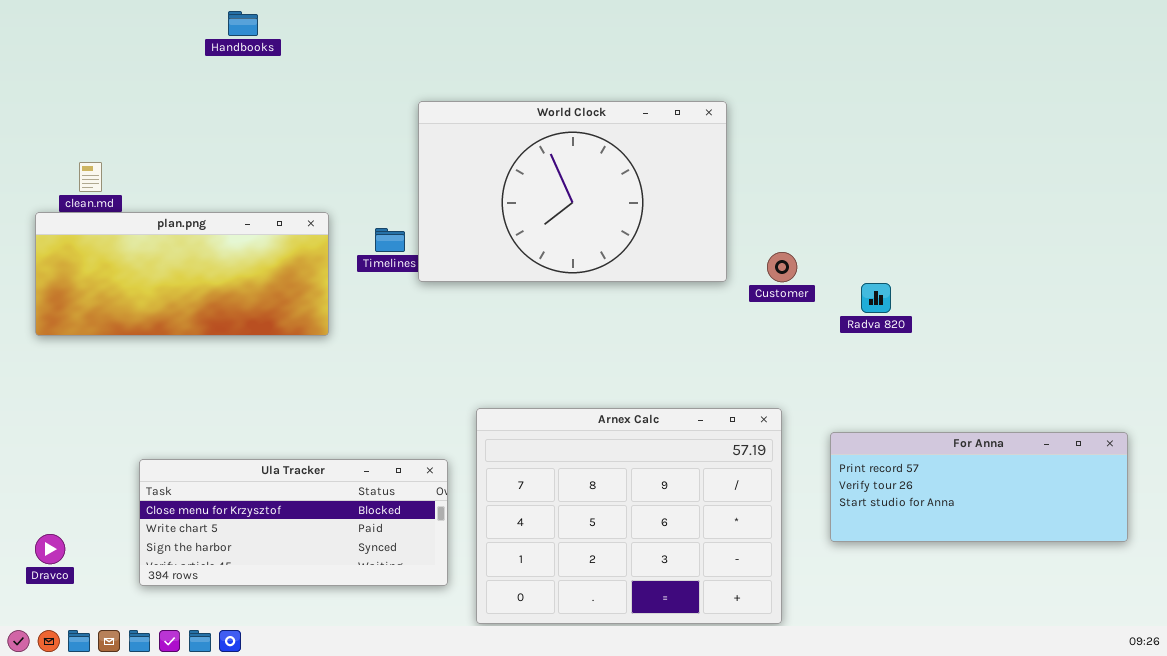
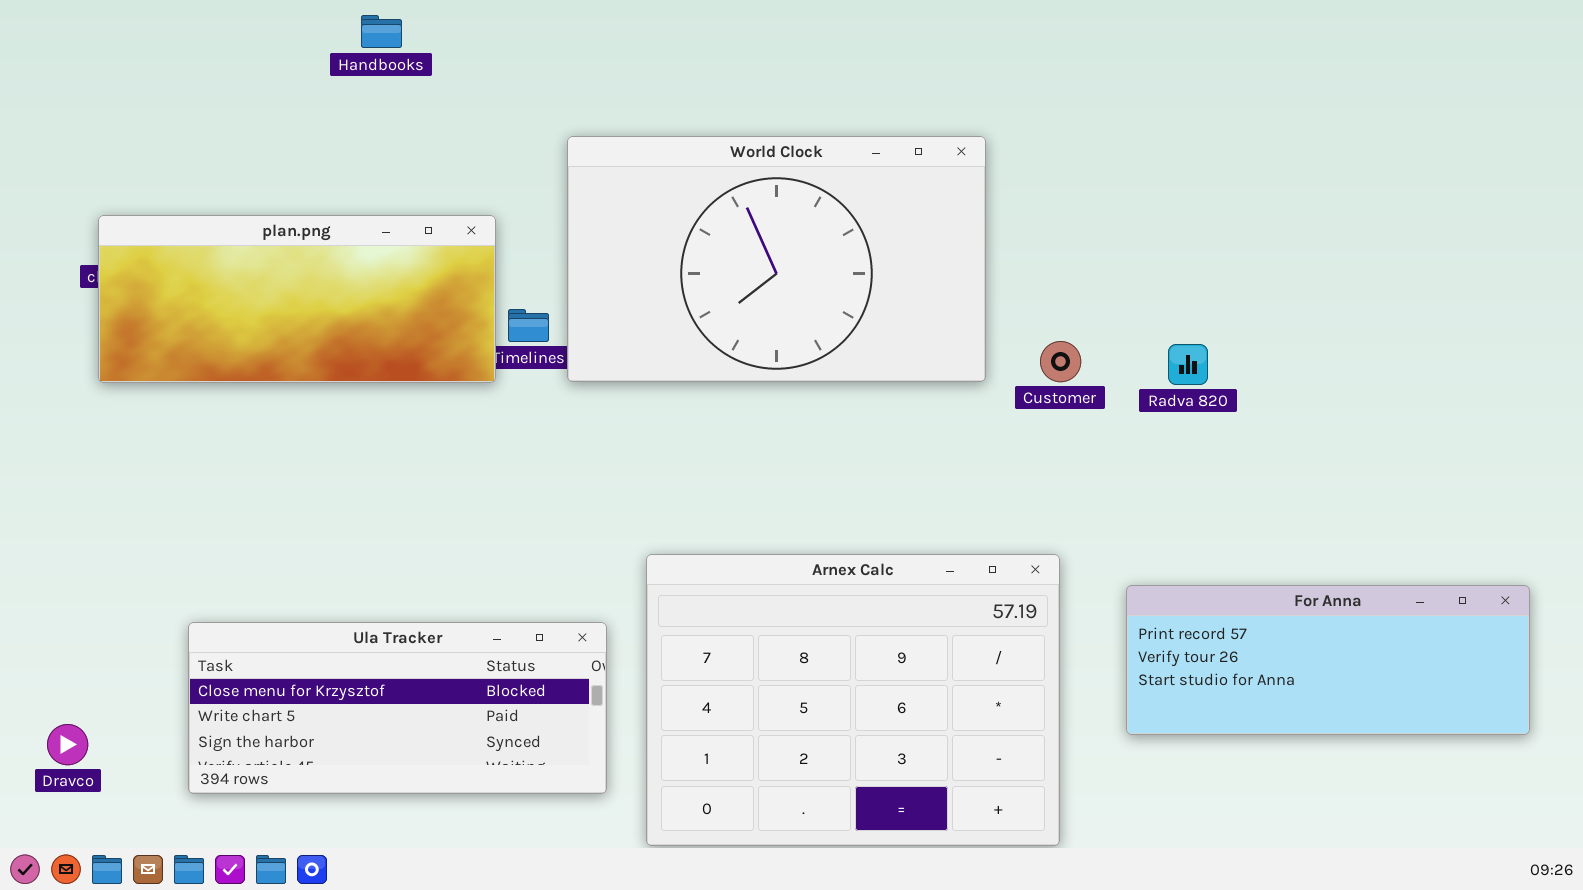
Handbooks: [228,11,258,36] -> [361,15,402,48], moved
plan.png: [35,212,329,336] -> [98,215,496,383], moved
Radva 820: [861,283,891,313] -> [1168,344,1208,385], moved

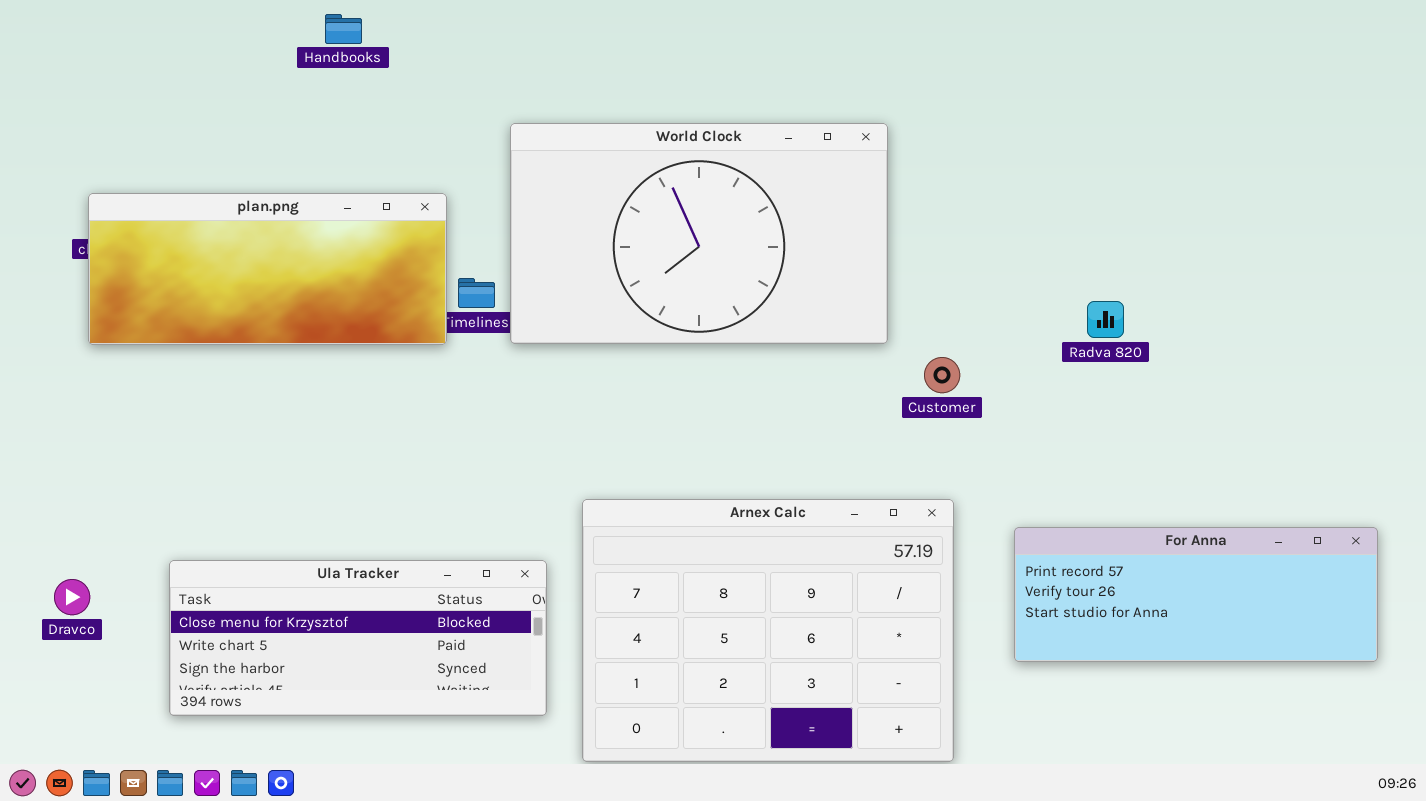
Customer: [1040,341,1081,382] -> [924,357,960,393], moved
Radva 820: [1168,344,1208,385] -> [1087,301,1124,338], moved
Dravco: [47,724,88,765] -> [54,579,90,615], moved

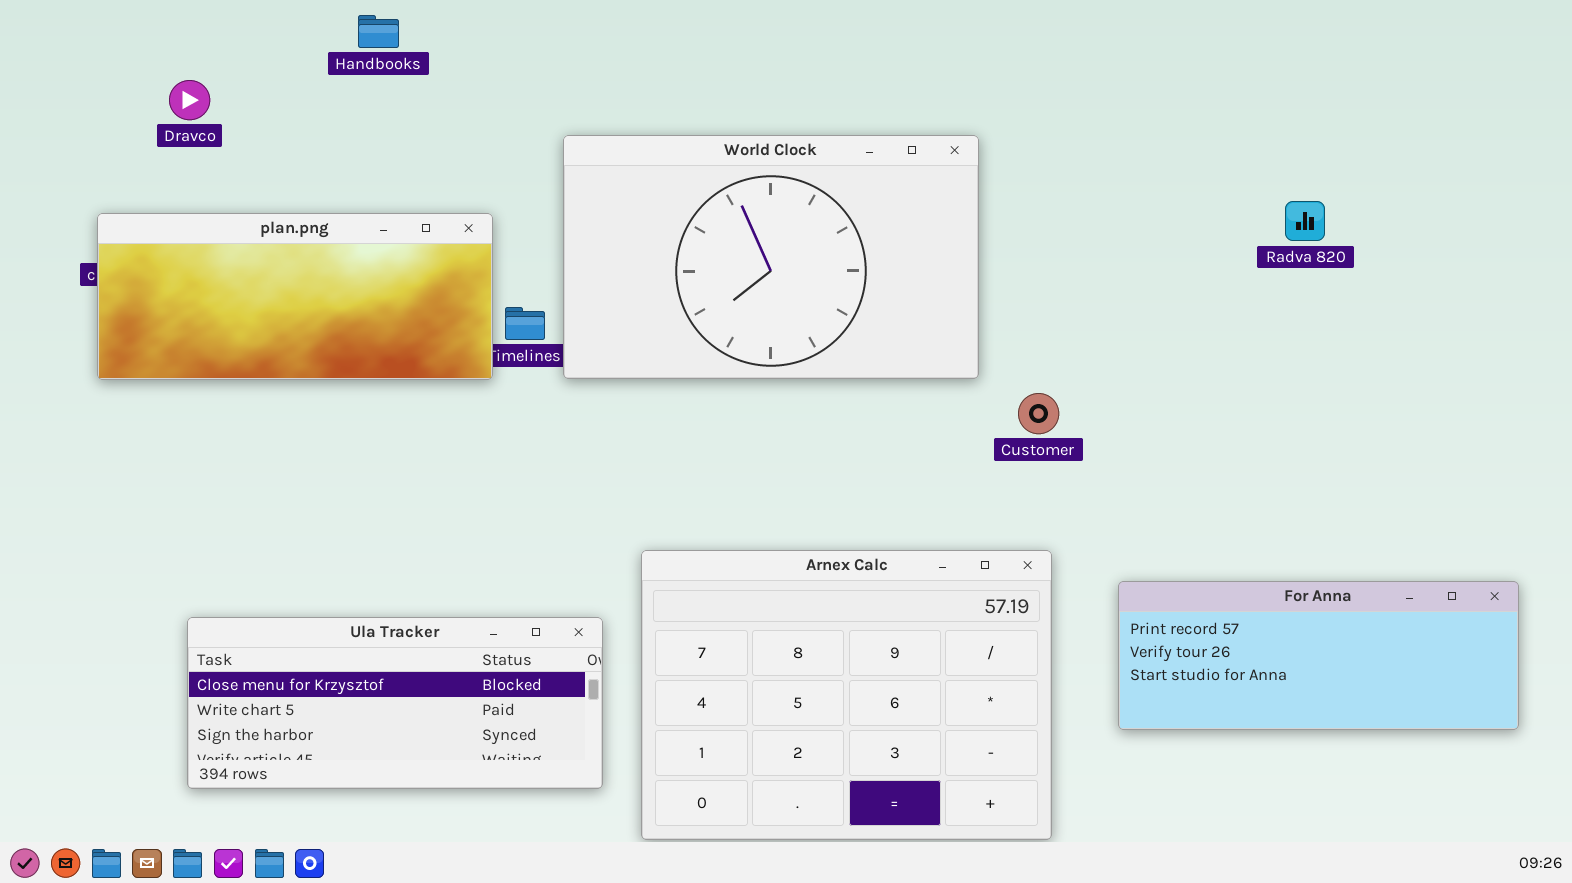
Radva 820: [1087,301,1124,338] -> [1285,201,1325,241], moved
Dravco: [54,579,90,615] -> [169,80,210,120], moved

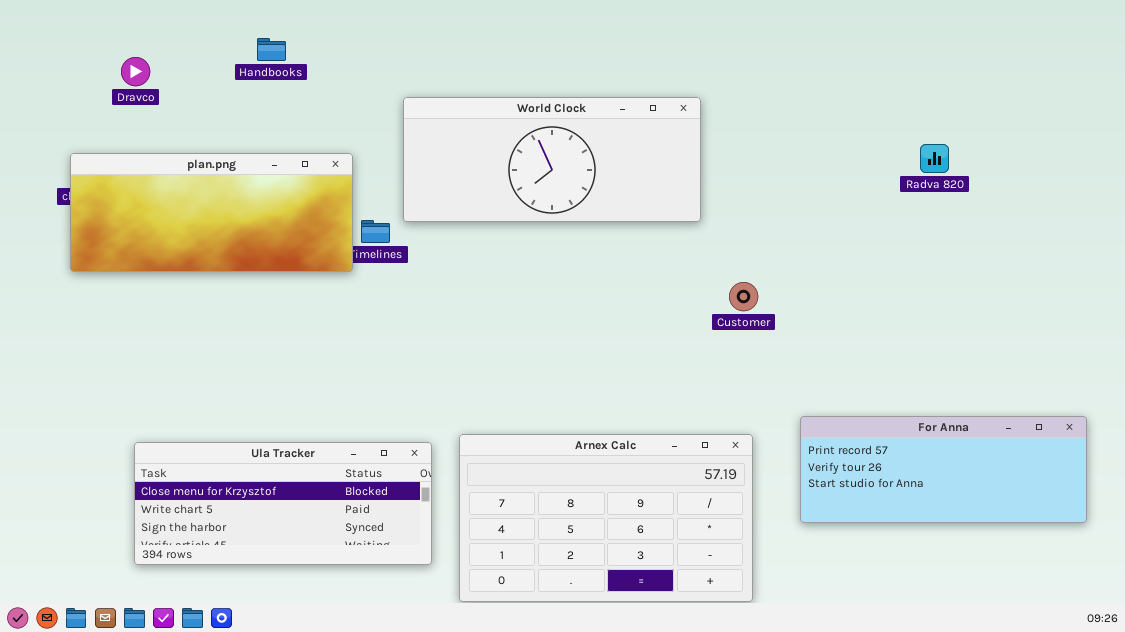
Handbooks: [358,15,399,48] -> [257,38,286,61], moved
World Clock: [563,135,979,379] -> [403,97,701,222], resized
Arnex Calc: [641,550,1052,840] -> [459,434,753,602], resized

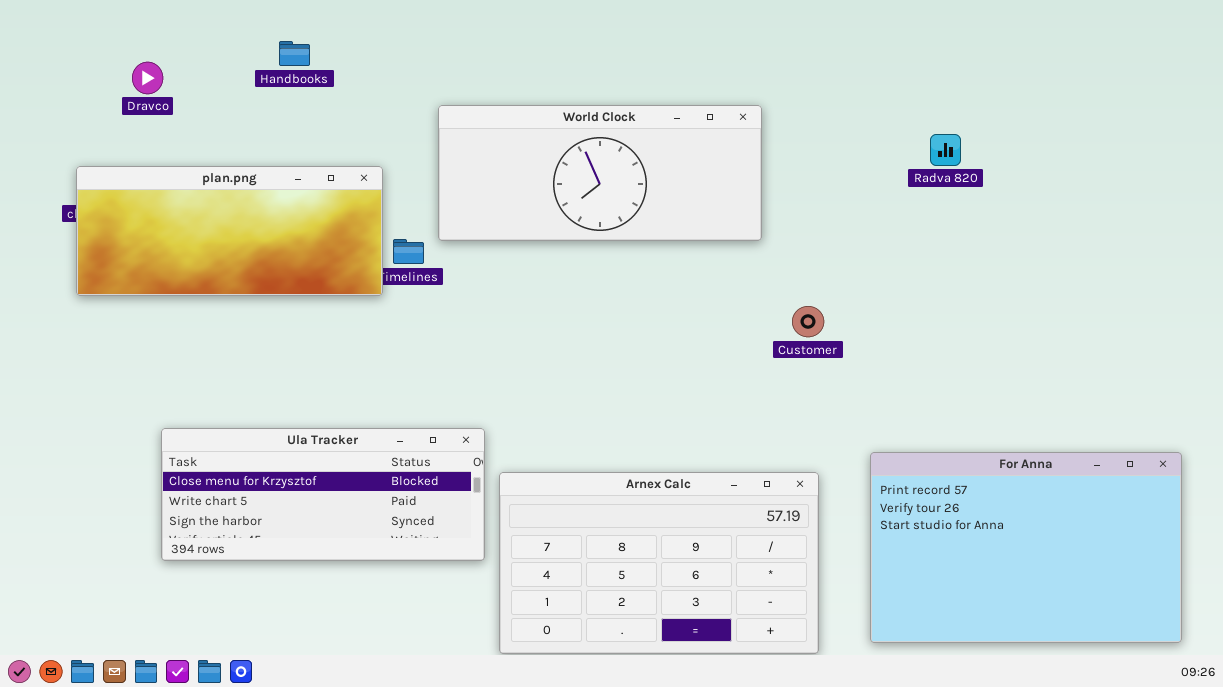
Radva 820: [920,144,949,173] -> [930,134,961,166], moved
For Anna: [800,416,1087,523] -> [870,452,1182,643], resized
Ula Tracker: [134,442,432,565] -> [161,428,485,561], moved

